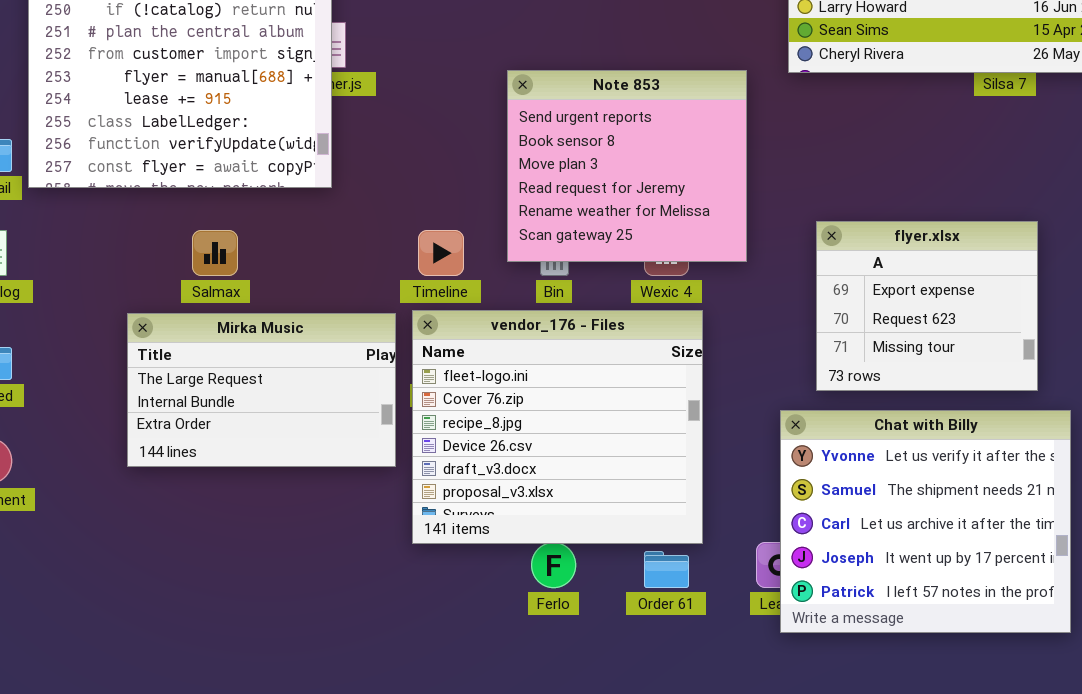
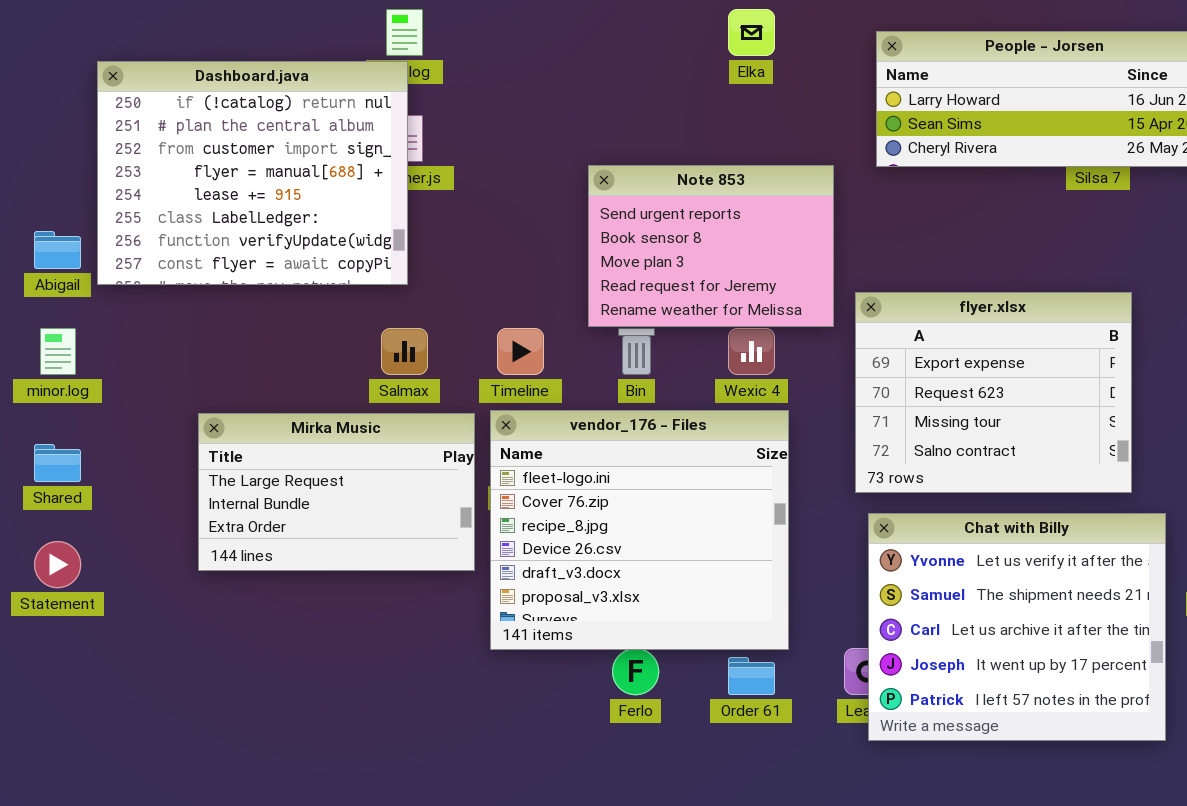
Note 853: [507,70,747,262] -> [588,165,834,327], resized
flyer.xlsx: [816,221,1038,391] -> [855,292,1132,493], resized
Salmax: [192,230,238,276] -> [381,328,428,375], moved

